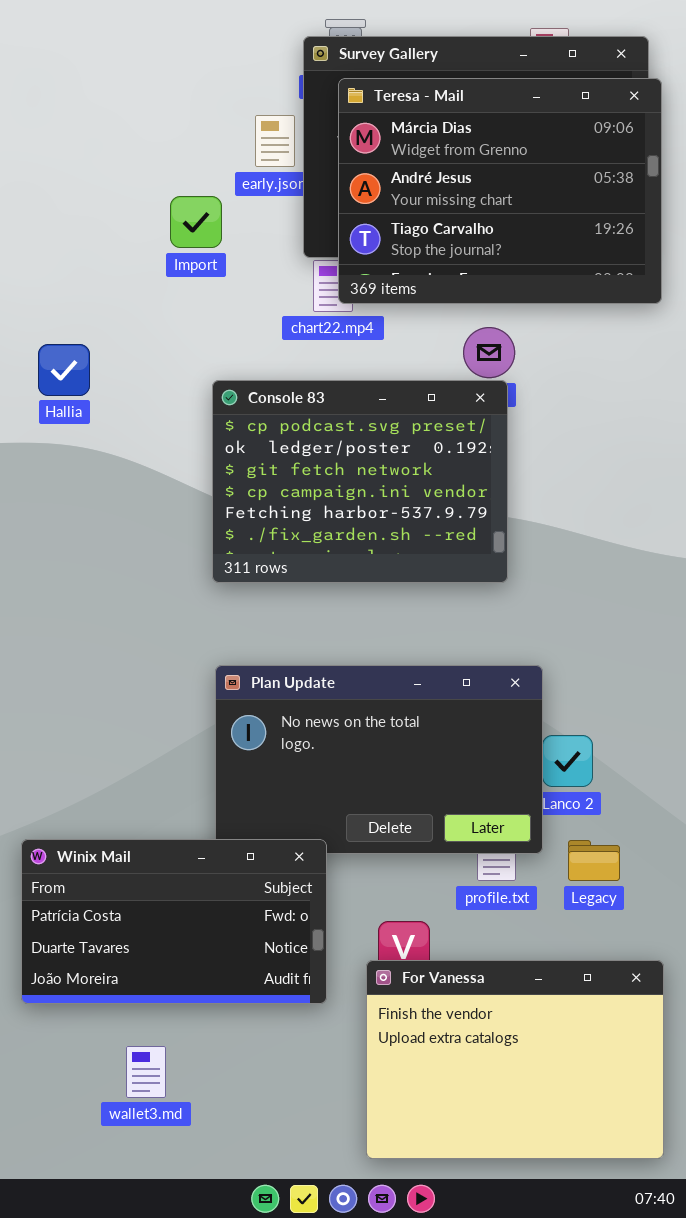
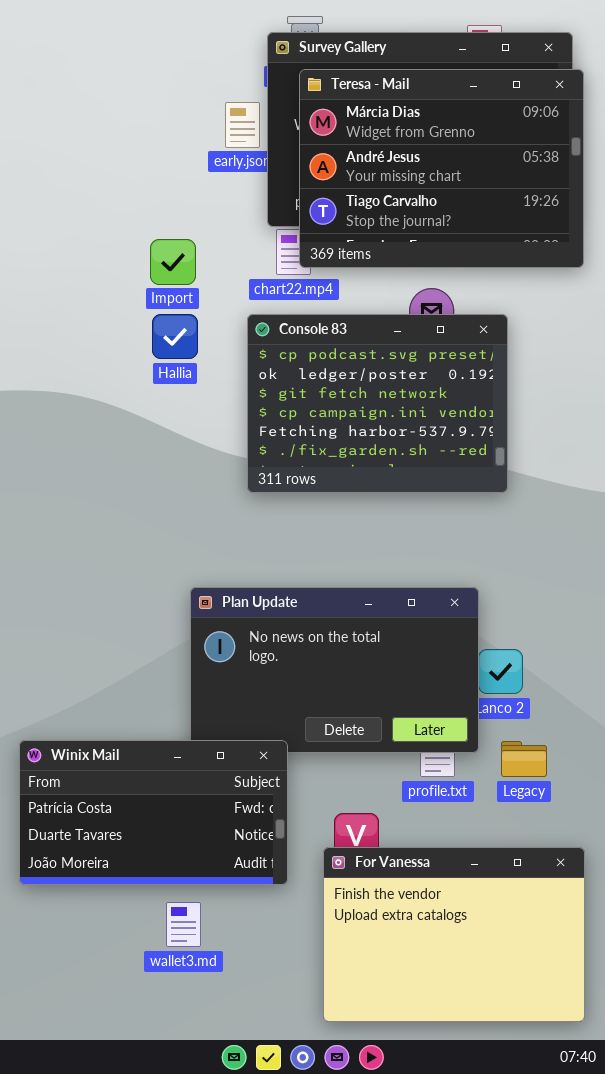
Import: [170,196,222,248] -> [150,239,196,285], moved
Hallia: [38,344,90,396] -> [152,314,198,359], moved
Console 83: [212,380,508,583] -> [247,314,508,493], moved
wallet3.md: [126,1046,166,1098] -> [166,902,201,947], moved

